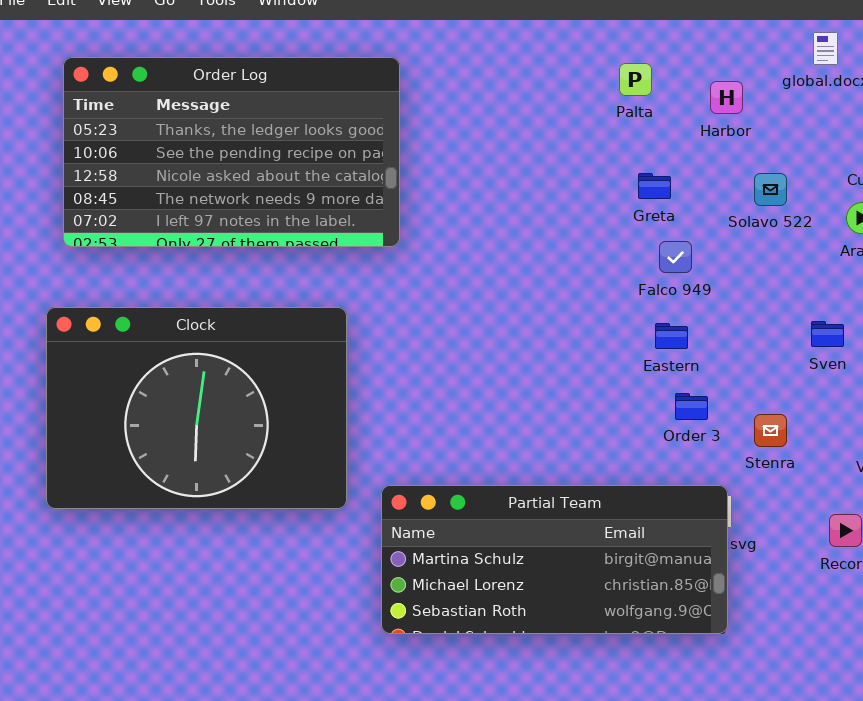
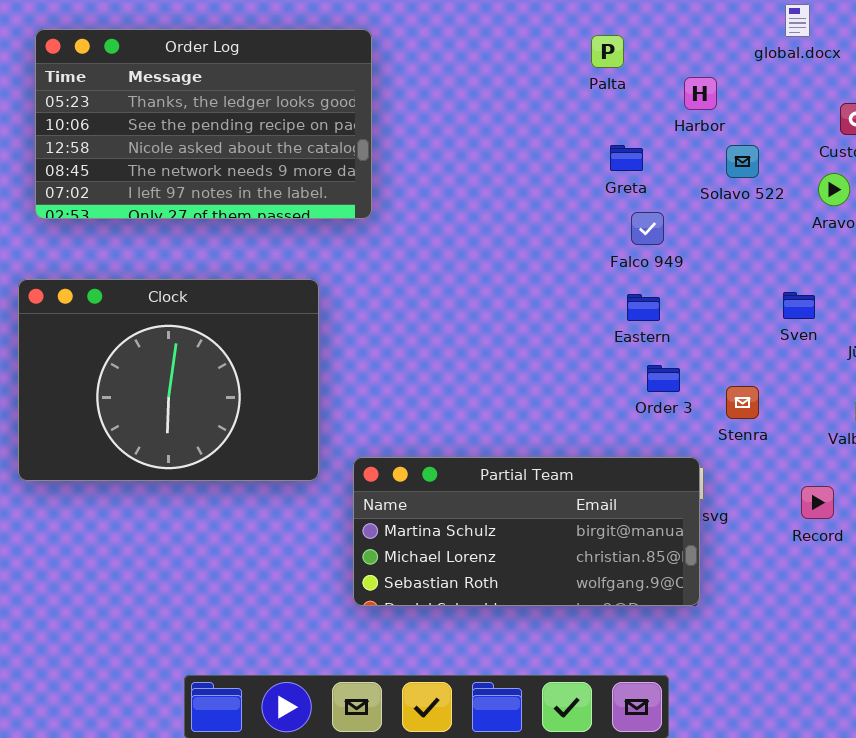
Harbor: [710,81,743,114] -> [684,77,717,110], moved

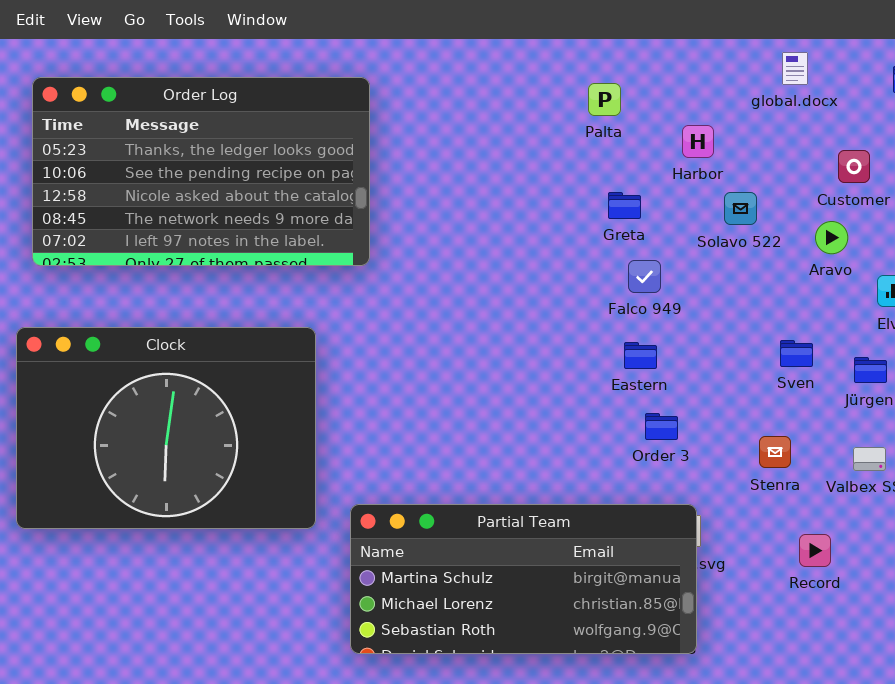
Stenra: [726,386,759,419] -> [759,436,791,468], moved

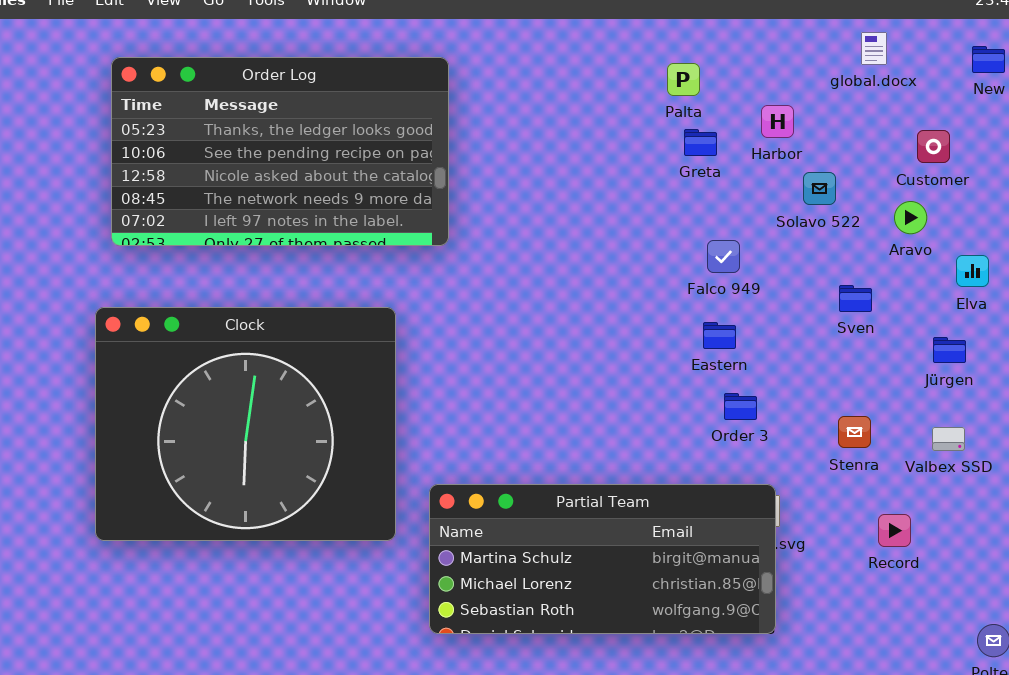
Greta: [608,192,641,219] -> [684,129,717,156], moved
Clock: [16,327,316,529] -> [95,307,396,541], resized
Sven: [780,340,813,367] -> [839,285,872,312], moved

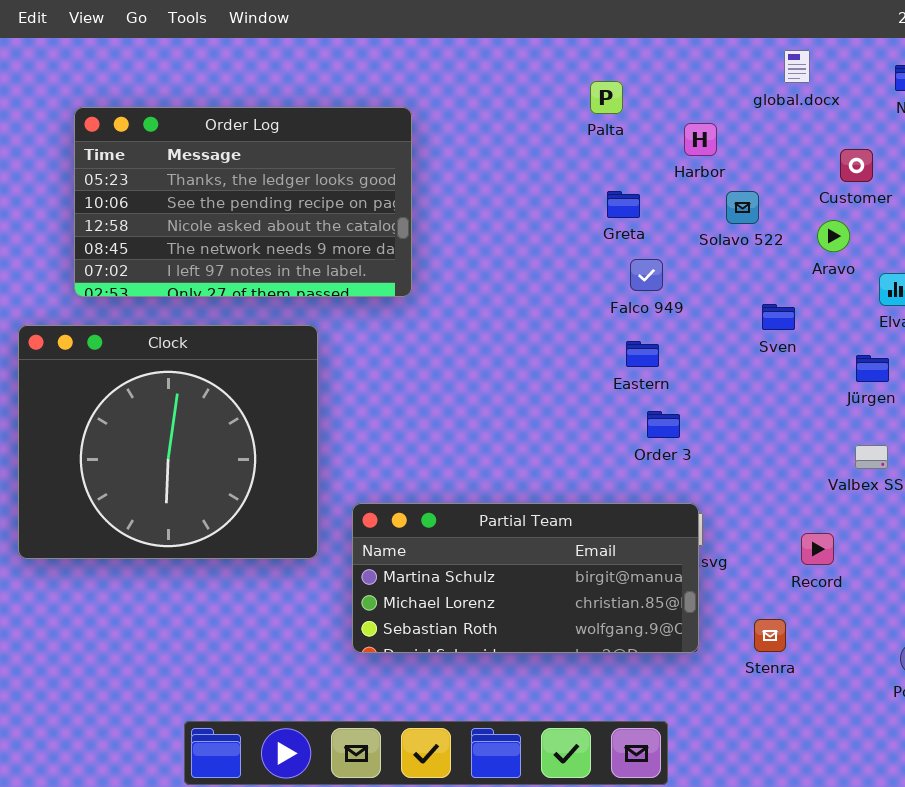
Order Log: [111,57,449,246] -> [74,107,412,297], moved
Greta: [684,129,717,156] -> [607,191,640,218], moved
Stenra: [838,416,871,448] -> [754,619,786,652], moved

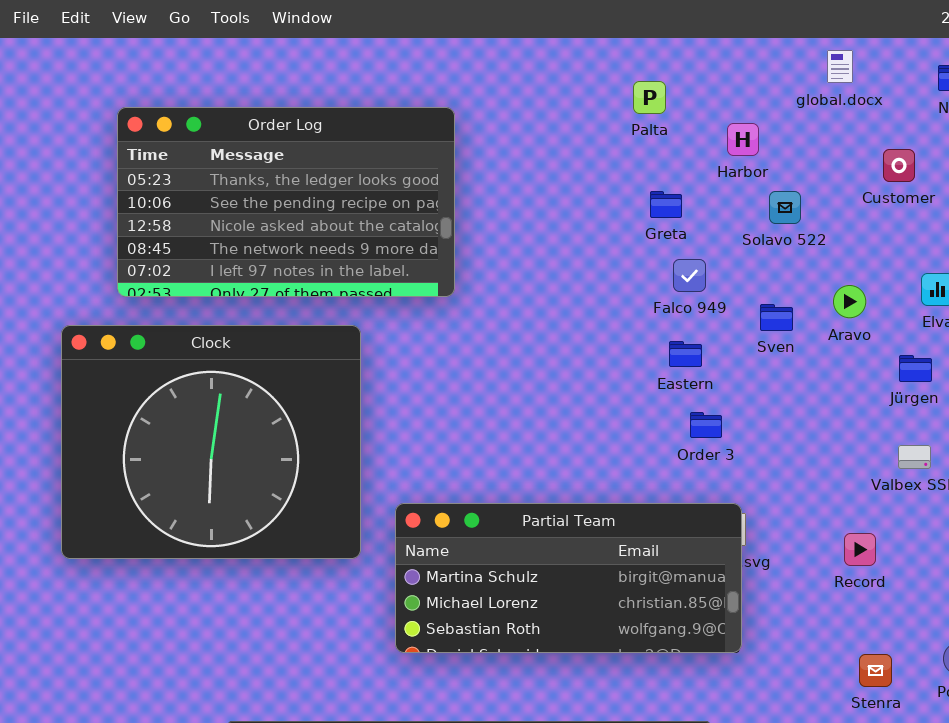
Aravo: [817,220,850,252] -> [833,285,866,318], moved
Sven: [762,304,795,330] -> [760,304,793,331], moved
Stenra: [754,619,786,652] -> [859,654,892,687], moved

